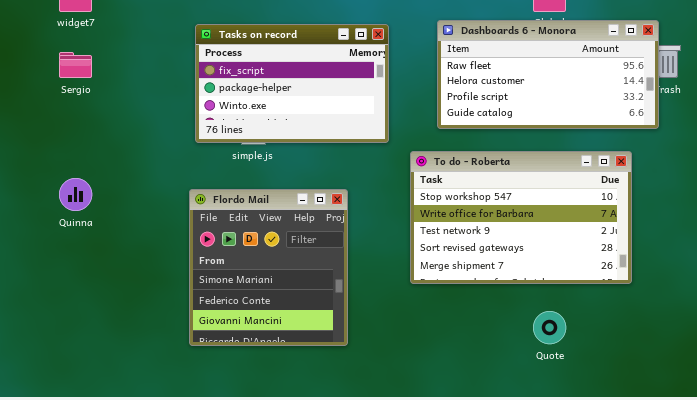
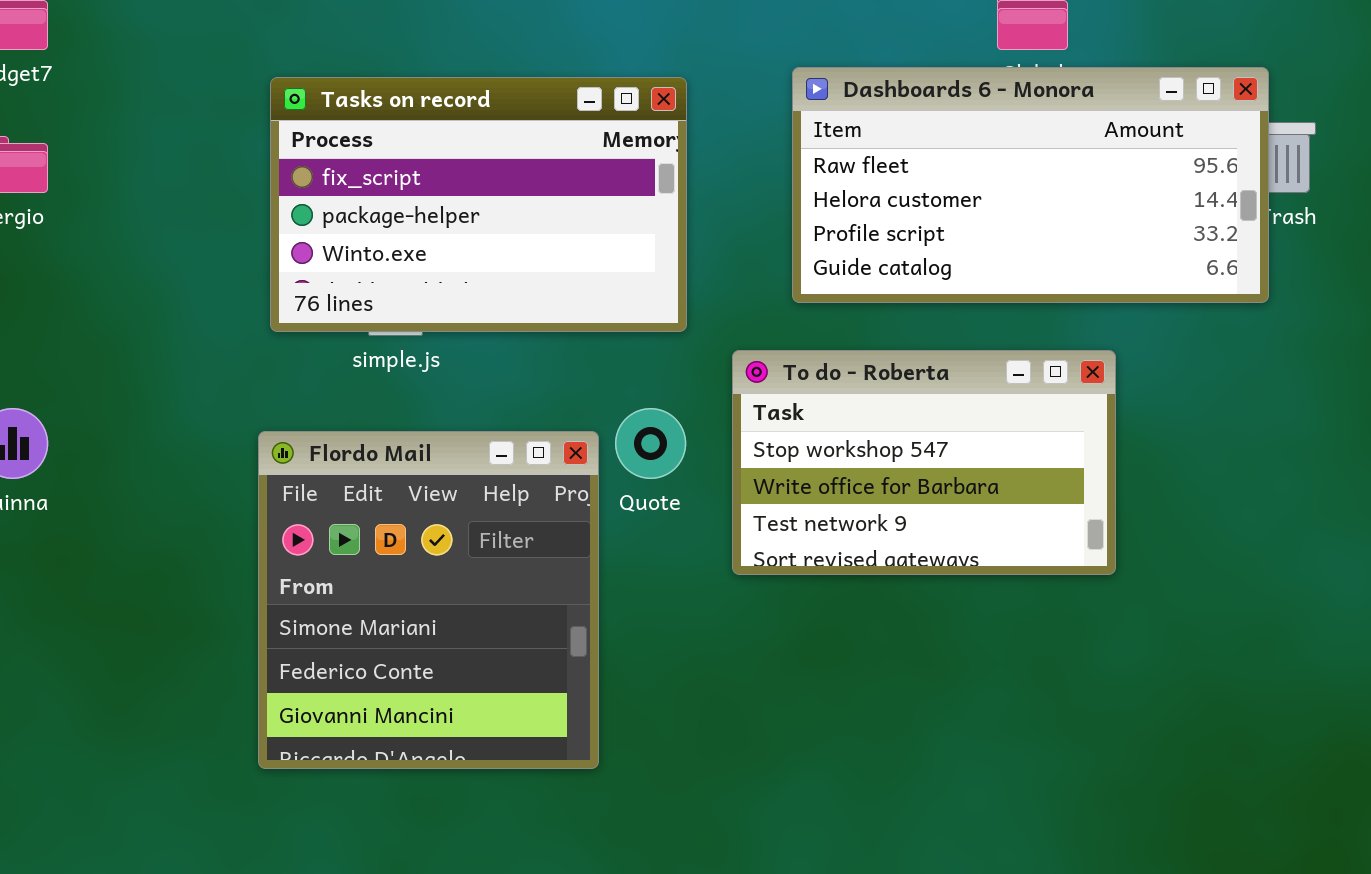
To do - Roberta: [410,151,632,284] -> [732,350,1116,575], resized
Quote: [533,311,566,344] -> [615,408,686,479], moved

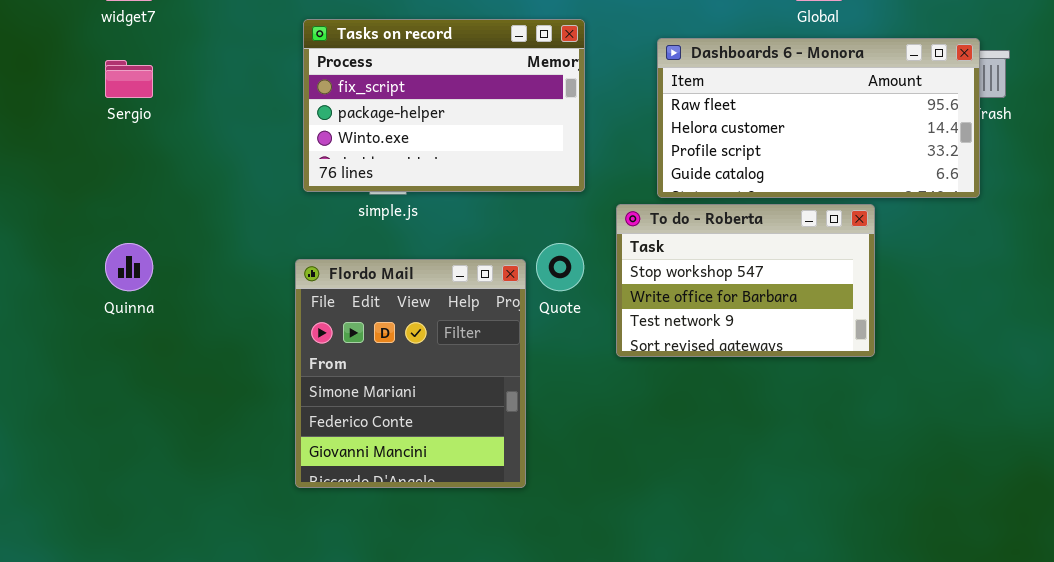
Dashboards 6 - Monora: [792,67,1269,303] -> [657,38,980,198], moved

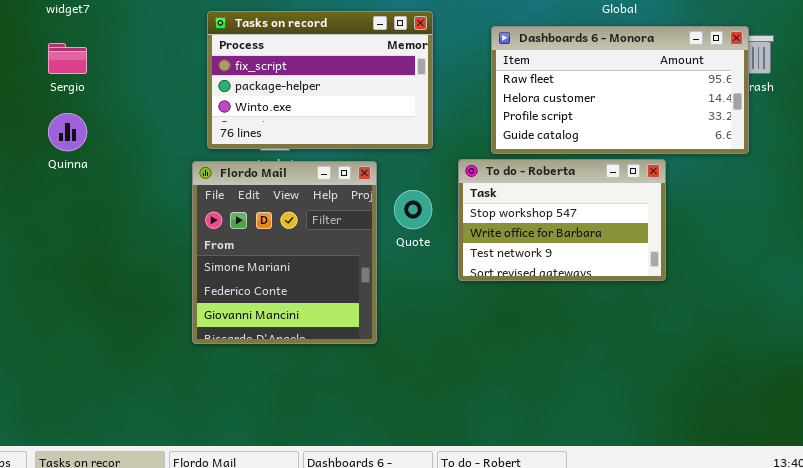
Quinna: [105,243,153,291] -> [48,113,87,151], moved
Flordo Mail: [295,259,526,488] -> [192,161,377,344], moved

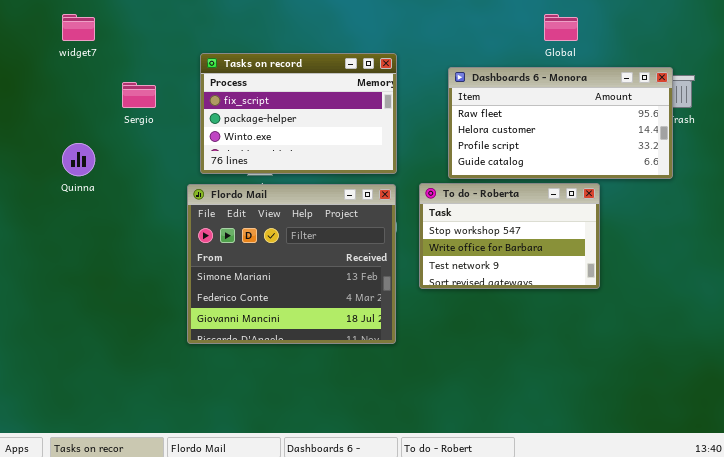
Sergio: [48,43,87,74] -> [122,82,156,108], moved
Flordo Mail: [192,161,377,344] -> [187,184,396,344], resized

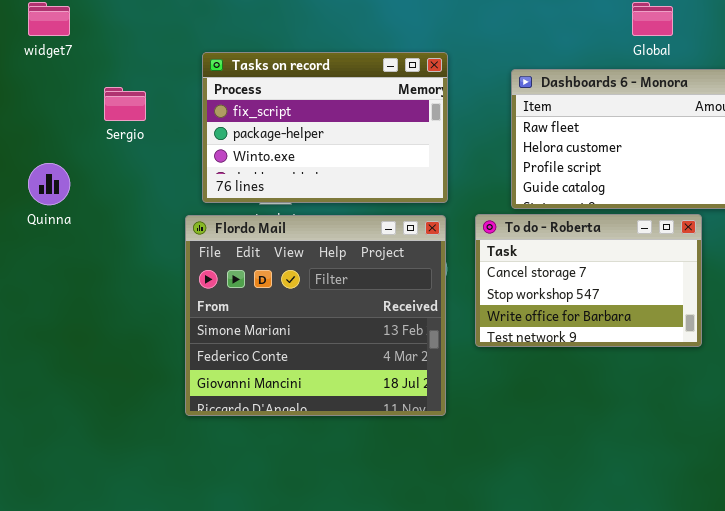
To do - Roberta: [419,183,600,289] -> [475,214,702,347], scrolled up 1 row

